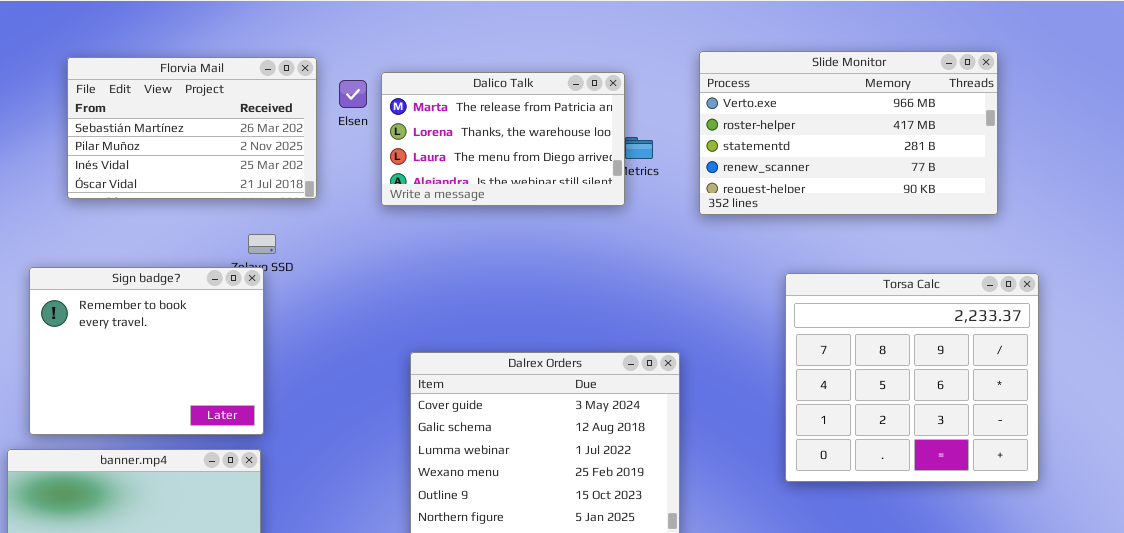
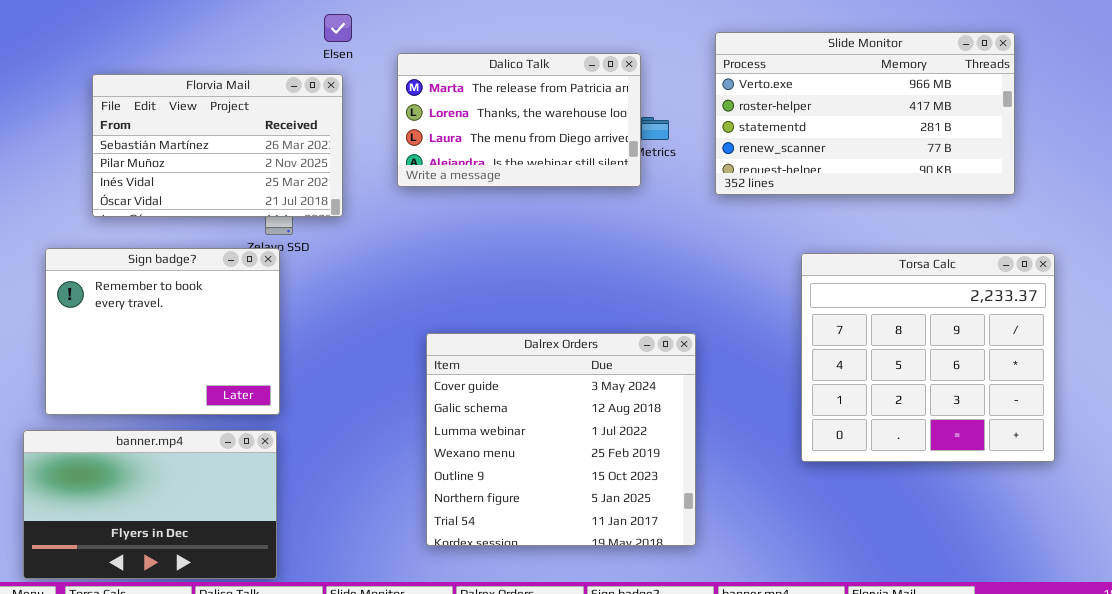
Florvia Mail: [67,57,317,199] -> [92,74,343,217], moved
Elsen: [339,80,367,108] -> [324,14,352,42], moved

